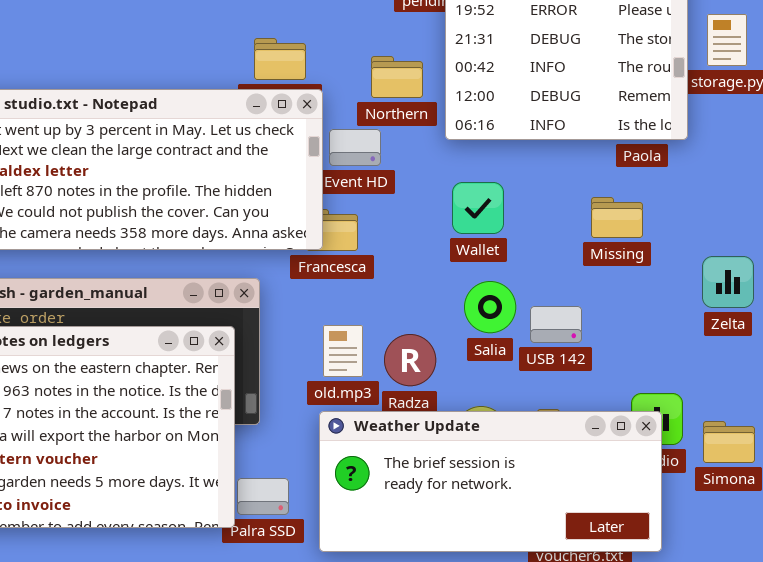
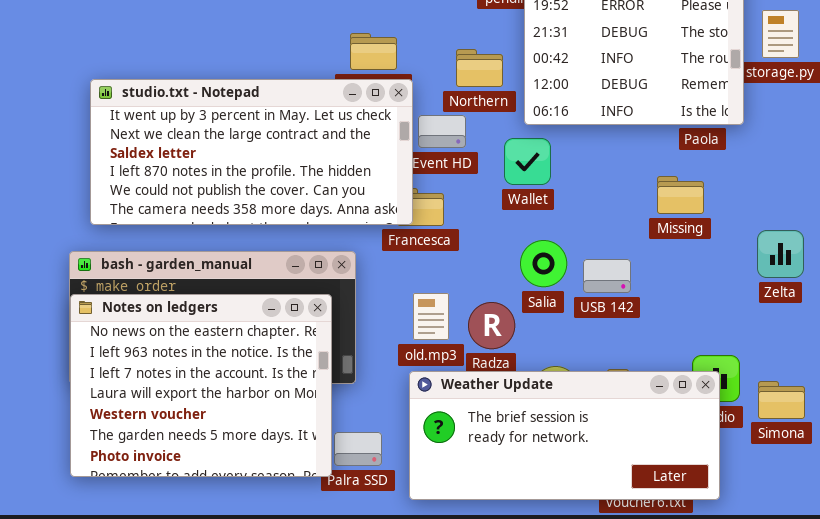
Wallet: [452,182,504,234] -> [504,138,551,185], moved
Salia: [464,281,516,333] -> [520,240,567,287], moved
USB 142: [530,306,582,343] -> [583,259,631,293], moved

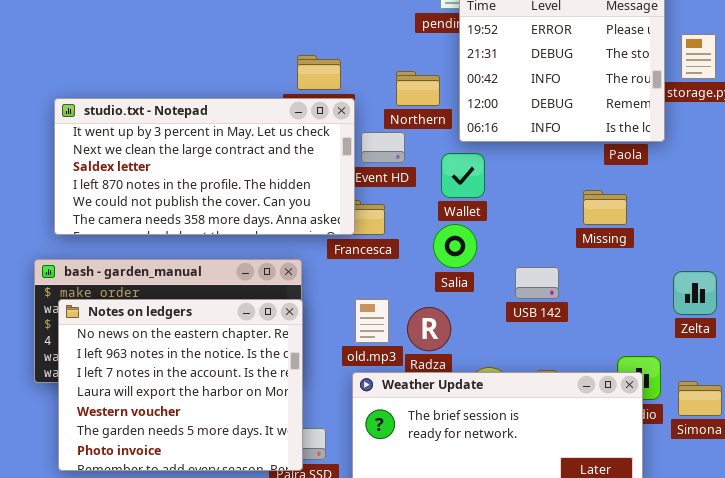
Zelta: [757,230,804,278] -> [673,271,717,315], moved
Salia: [520,240,567,287] -> [433,224,477,268], moved
Notes on ledgers: [70,294,332,477] -> [58,299,303,471], moved

